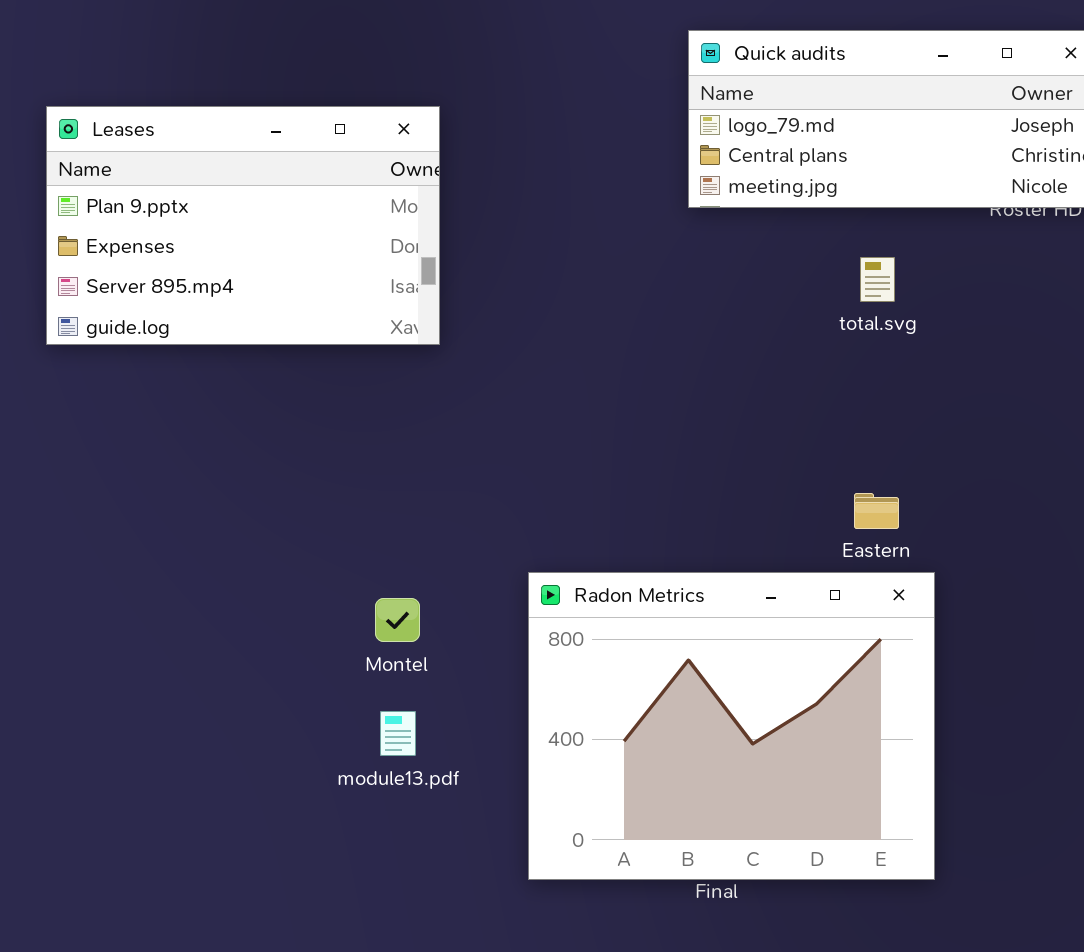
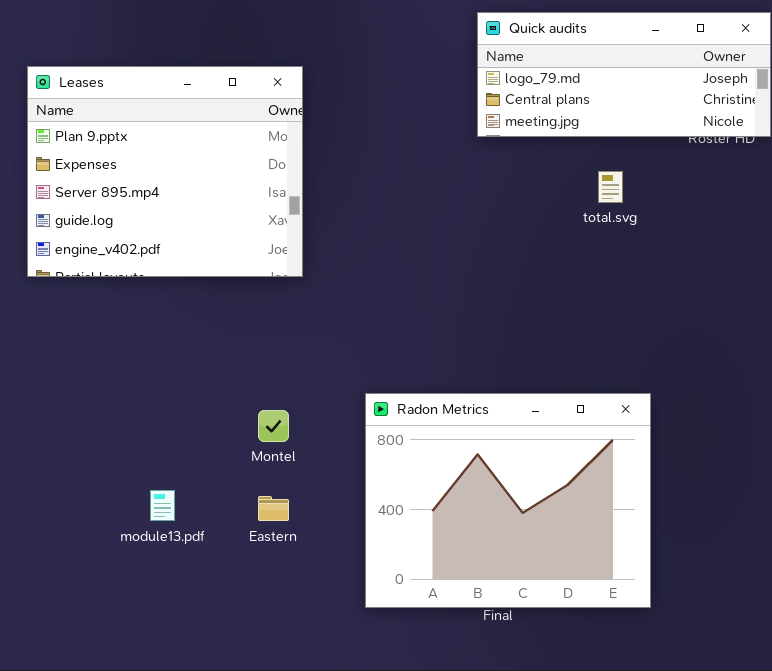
Leases: [46,106,440,345] -> [27,66,303,277], resized
Eastern: [854,493,899,529] -> [258,496,289,521], moved
module13.pdf: [380,711,416,756] -> [150,490,175,521], moved

